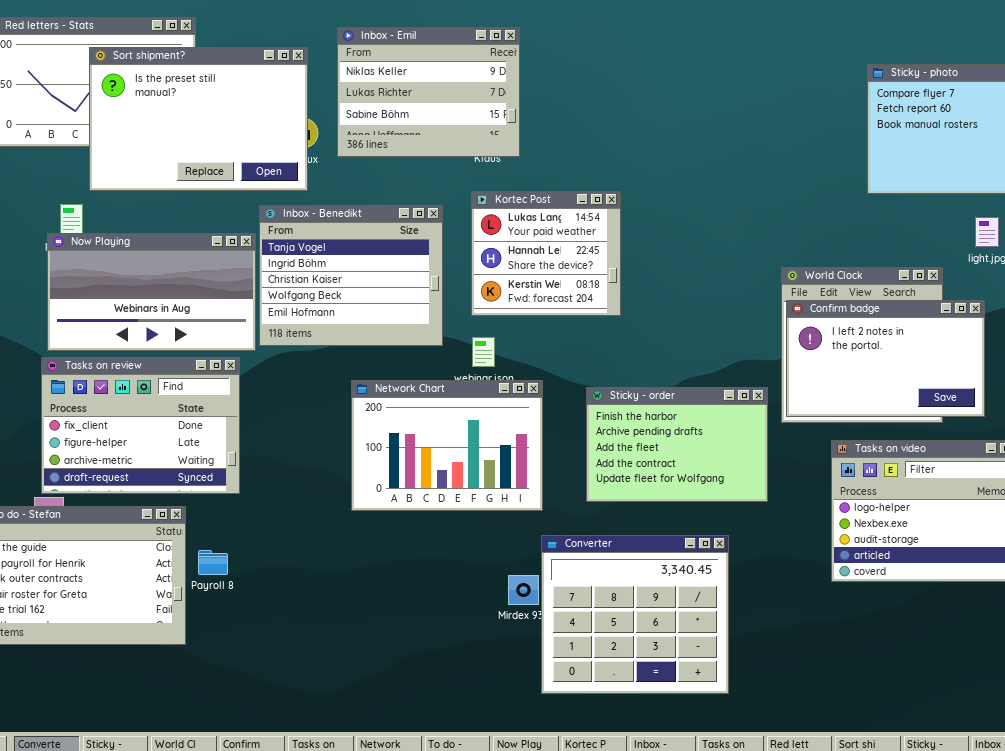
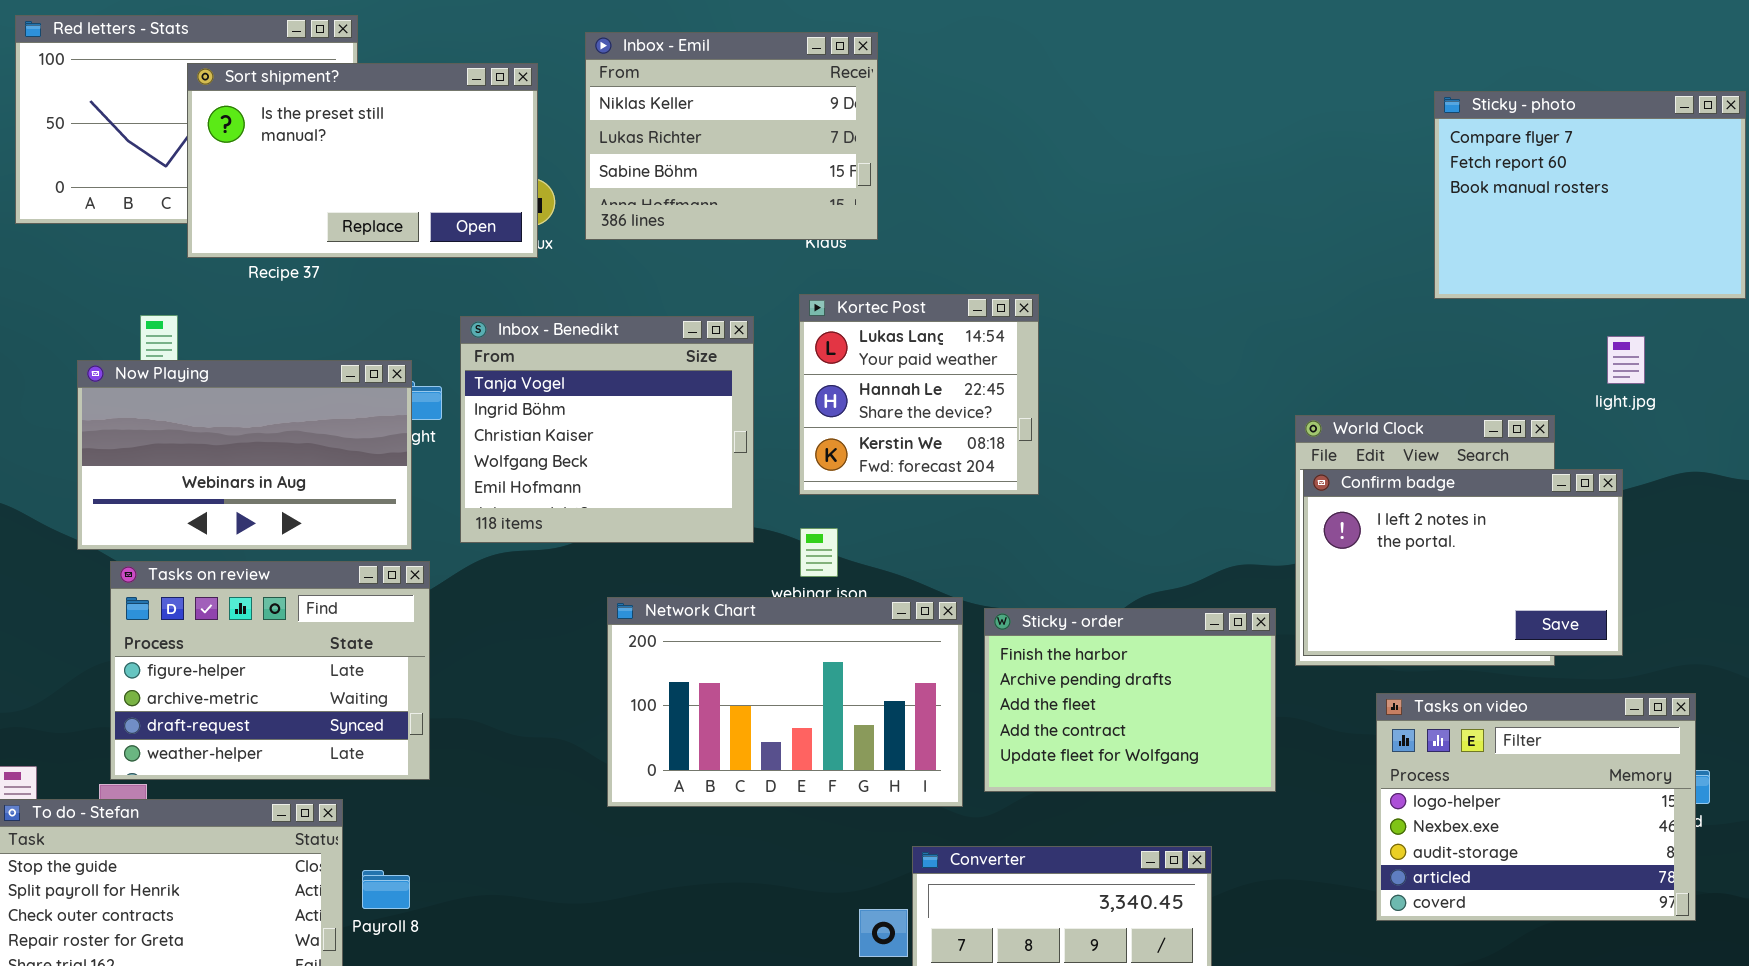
Sort shipment?: [89,47,308,191] -> [187,63,538,258], resized
Now Playing: [47,233,256,351] -> [77,360,412,550], moved
Tasks on review: [41,357,240,494] -> [110,561,430,780], scrolled down 1 row
Network Chart: [351,380,543,511] -> [607,597,963,807], resized

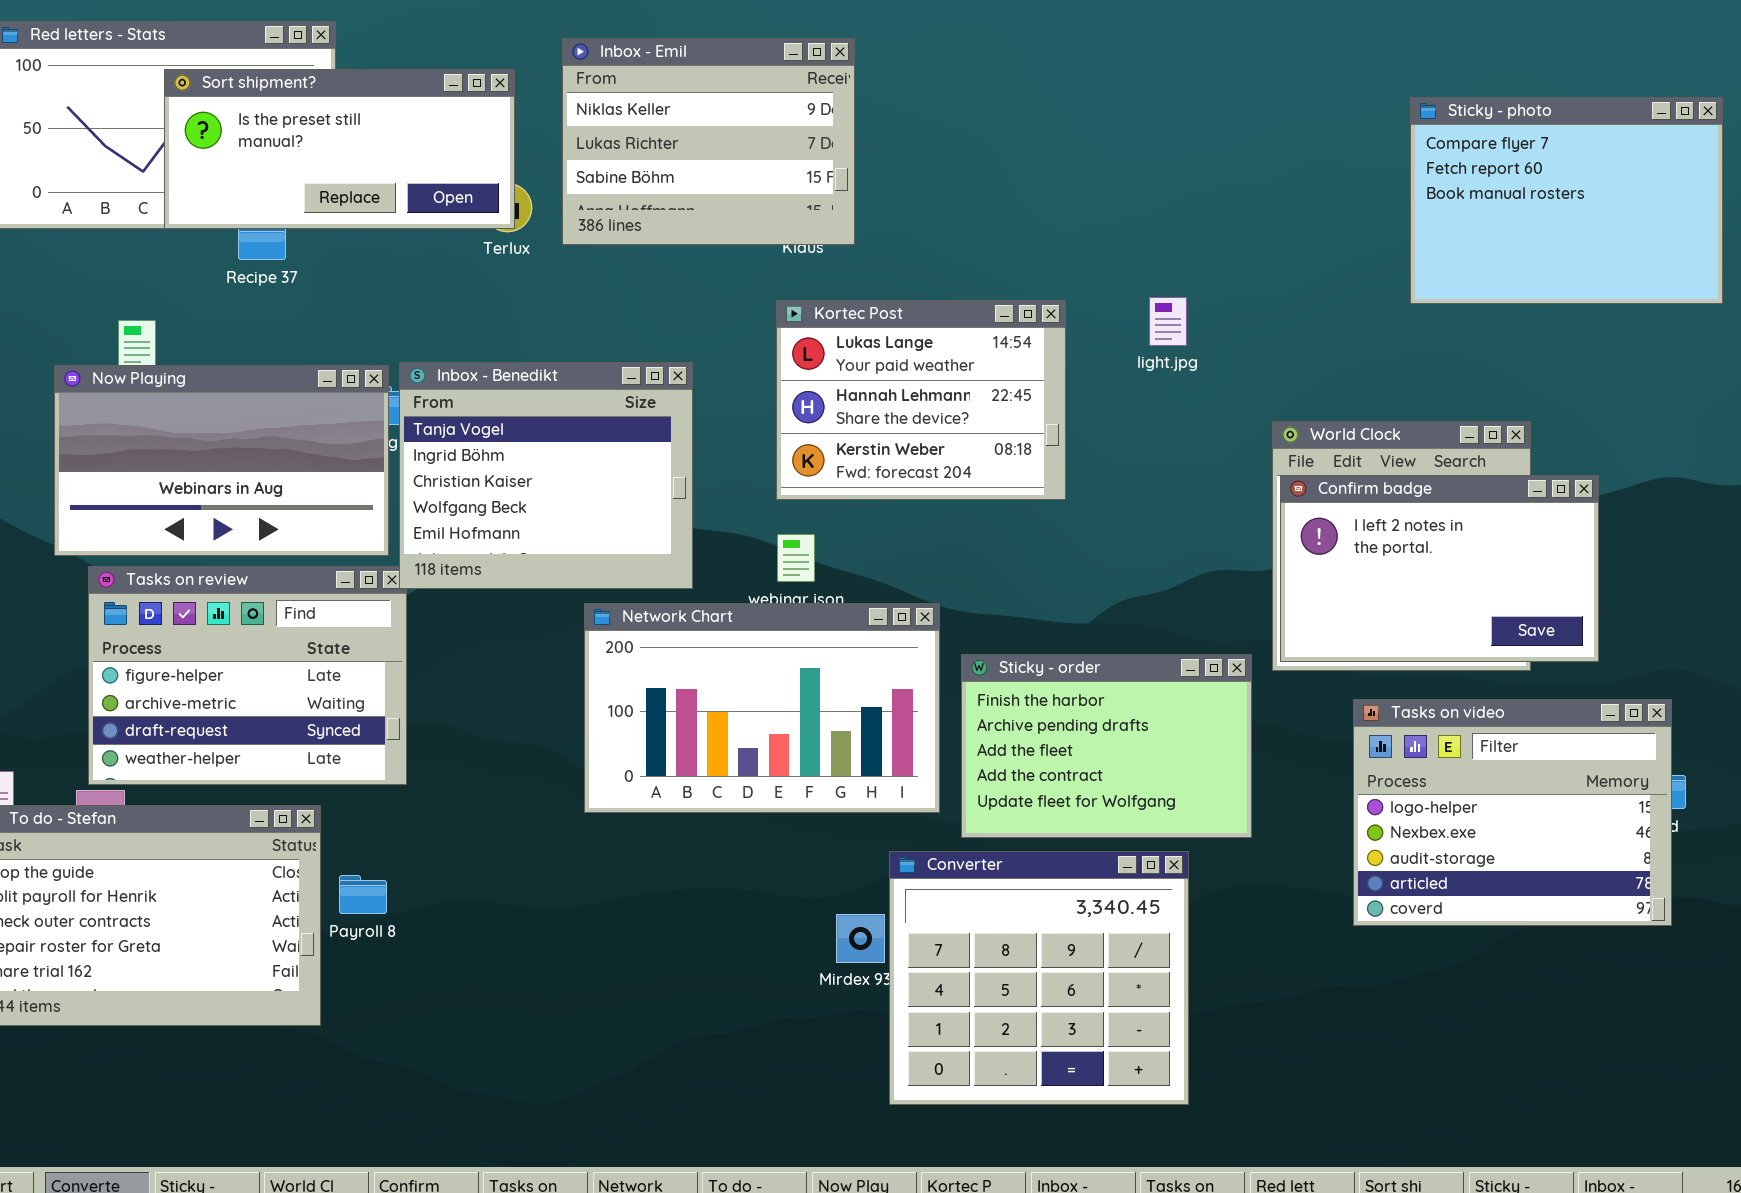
Sort shipment?: [187,63,538,258] -> [164,69,515,229], resized
Kortec Post: [799,294,1039,495] -> [776,300,1066,500], resized
Inbox - Benedikt: [460,316,754,543] -> [399,362,693,589], moved
light.jpg: [1607,336,1645,384] -> [1149,297,1187,346], moved
Sticky - order: [984,608,1276,792] -> [961,654,1252,838], moved

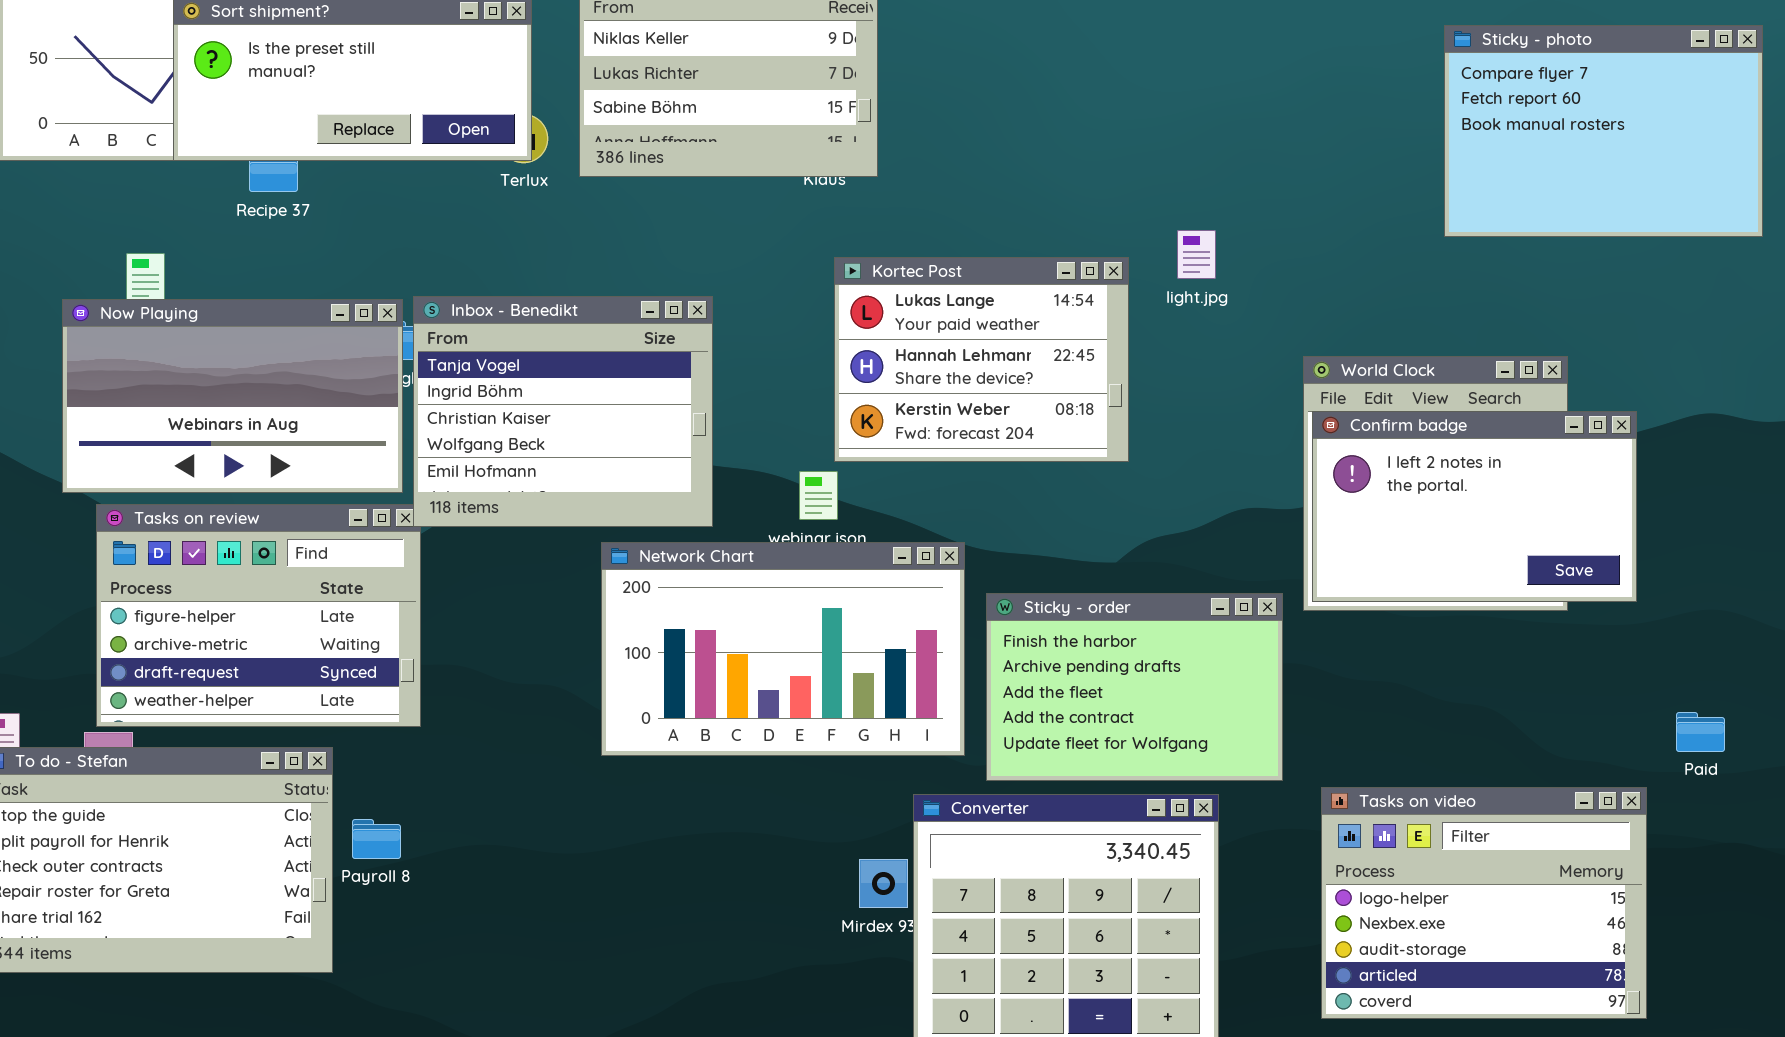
Kortec Post: [776,300,1066,500] -> [834,257,1129,462], moved
Tasks on video: [1353,699,1672,926] -> [1321,787,1647,1019], moved

